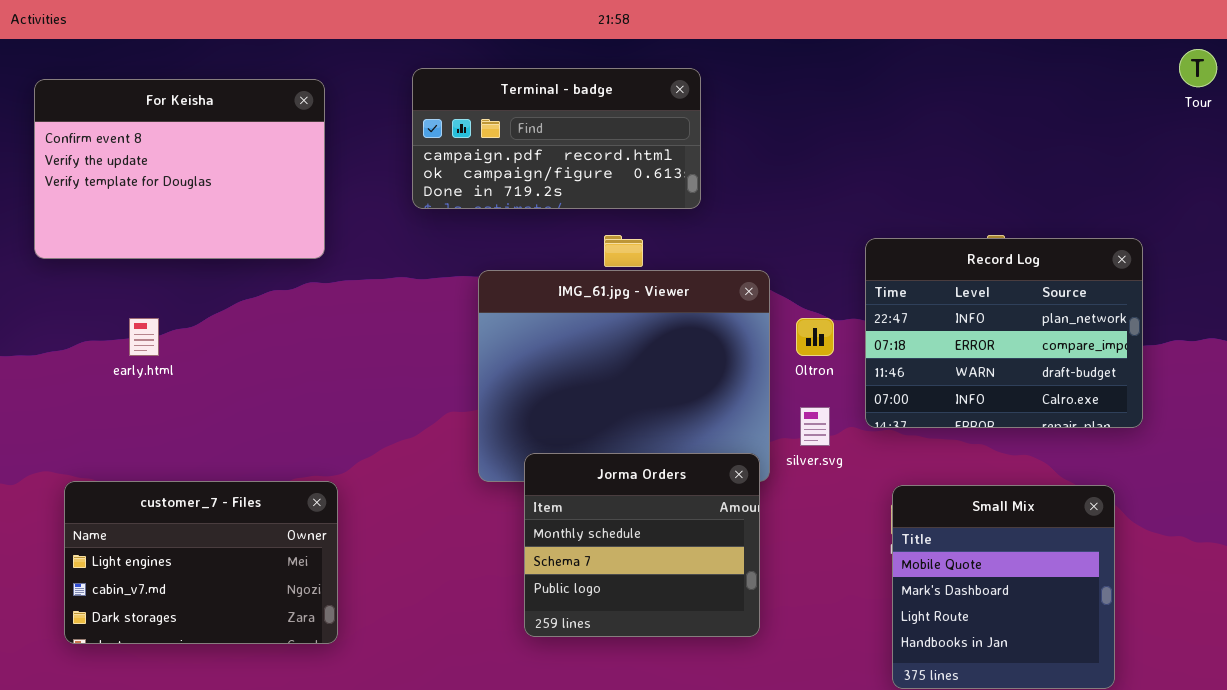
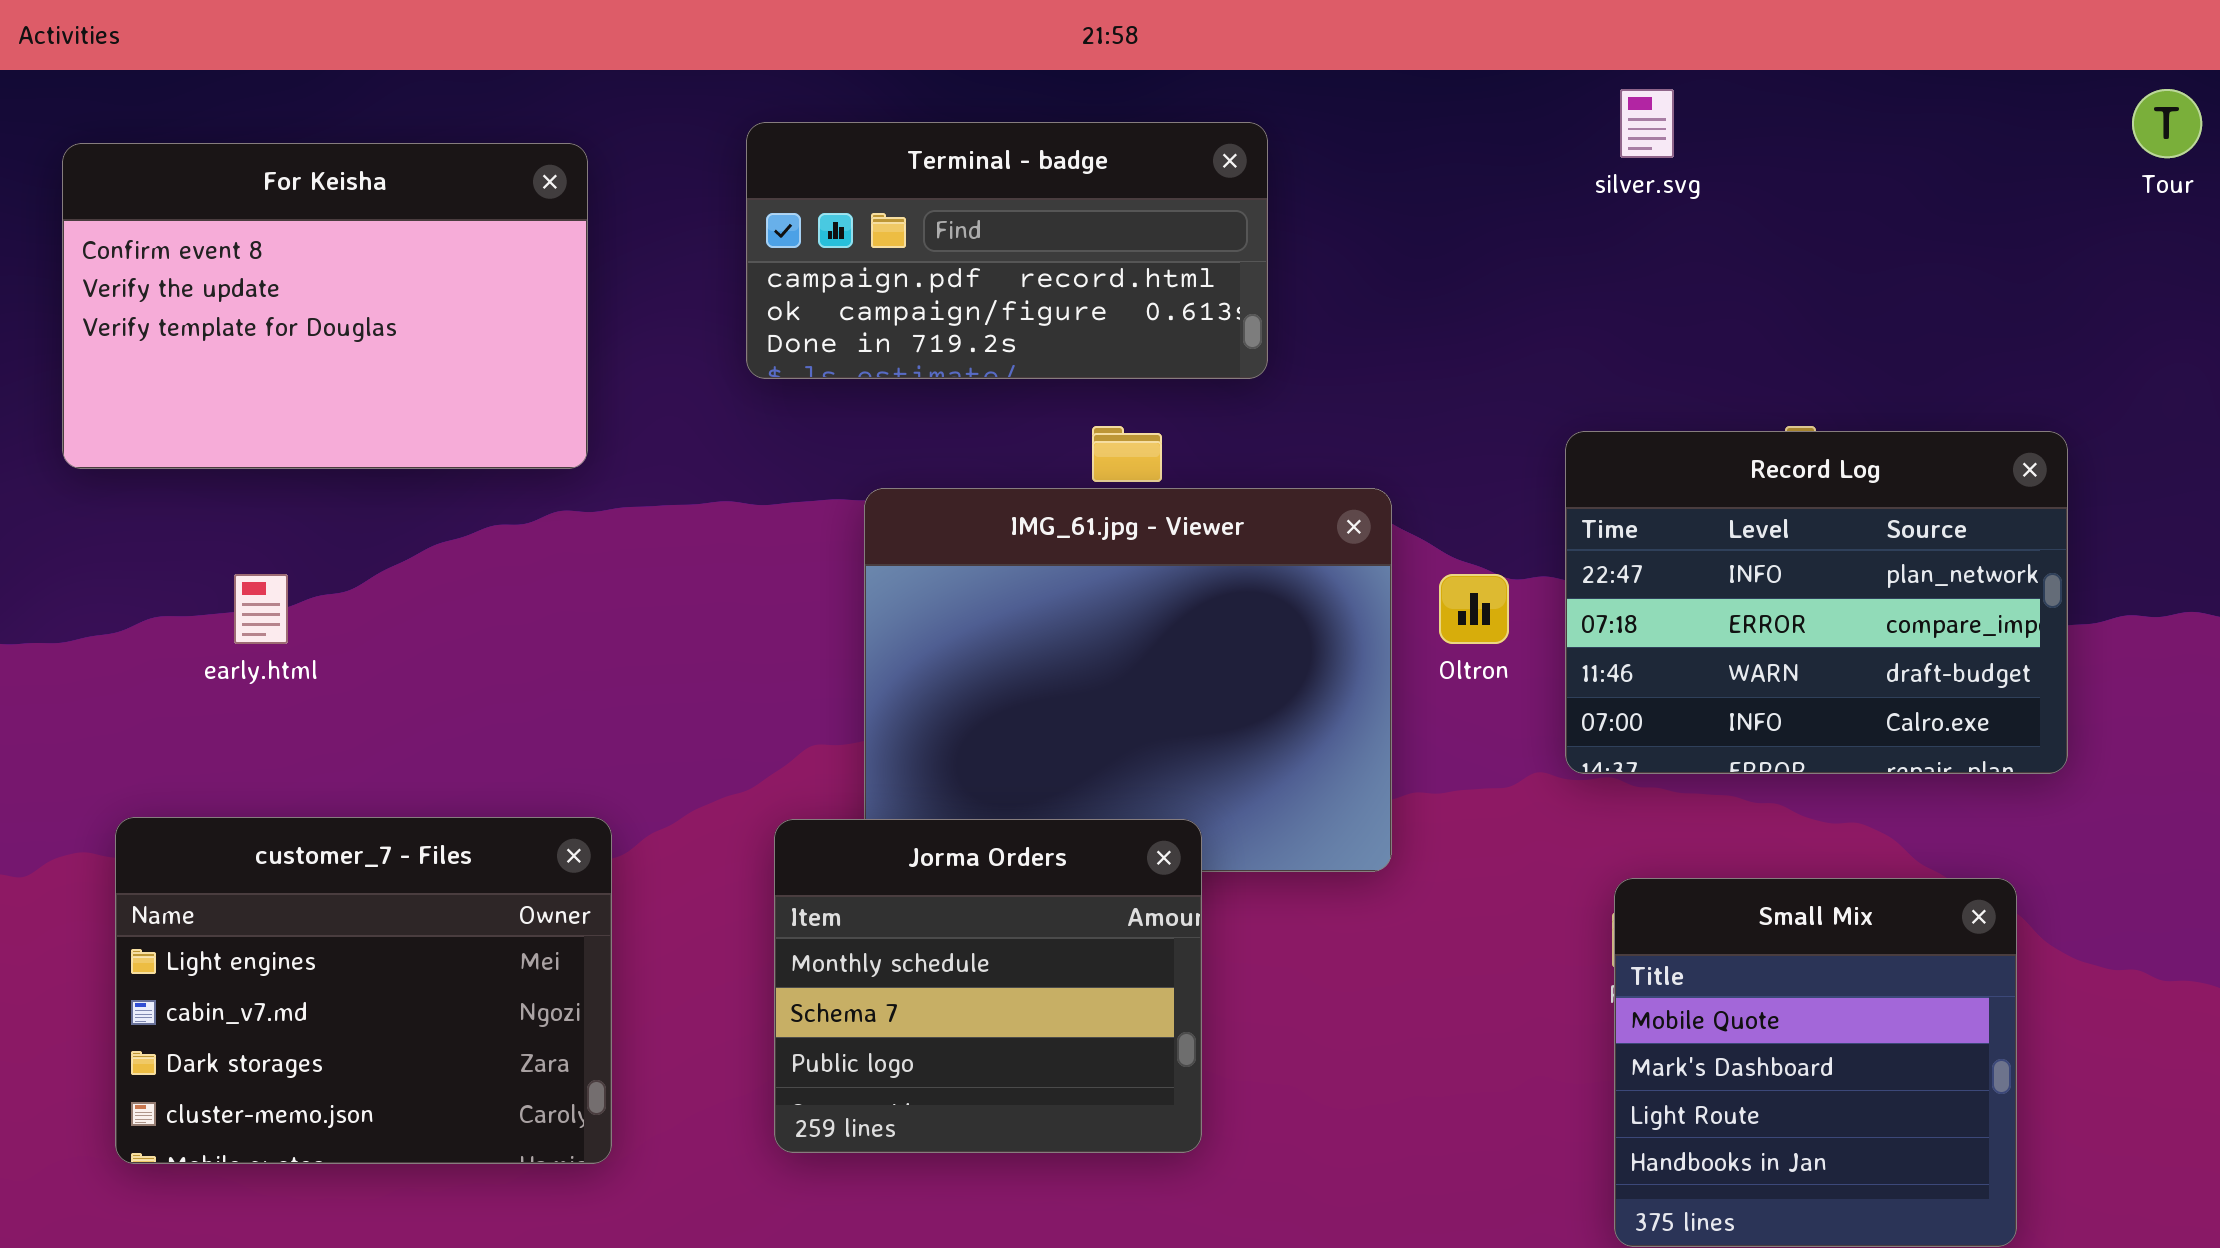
silver.svg: [800,407,830,446] -> [1620,89,1674,158], moved
Jorma Orders: [524,453,760,637] -> [774,819,1202,1153], moved
customer_7 - Files: [64,481,338,644] -> [115,817,612,1164], resized

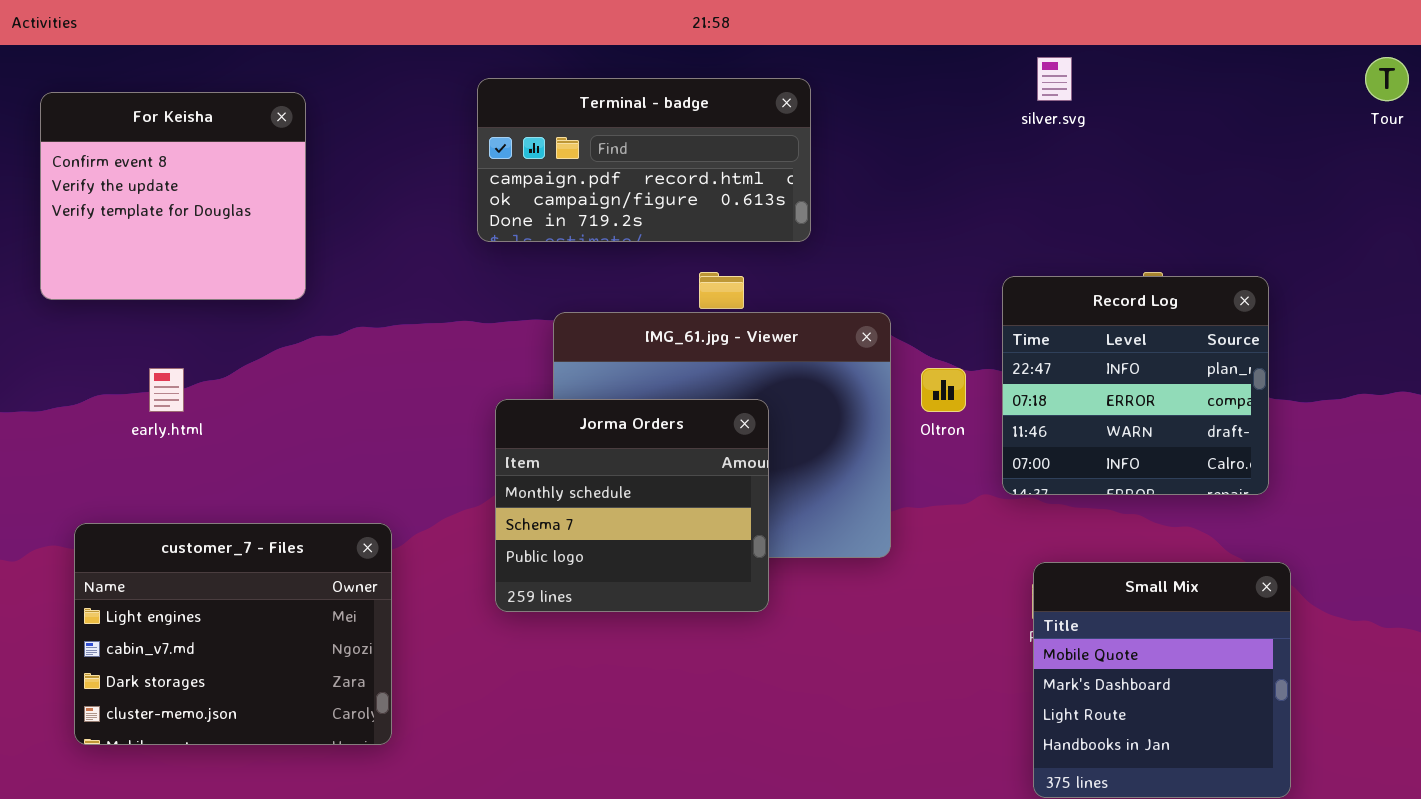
For Keisha: [62,143,588,469] -> [40,92,306,300], resized
Record Log: [1565,431,2068,774] -> [1002,276,1269,495], resized
Jorma Orders: [774,819,1202,1153] -> [495,399,769,612], moved

